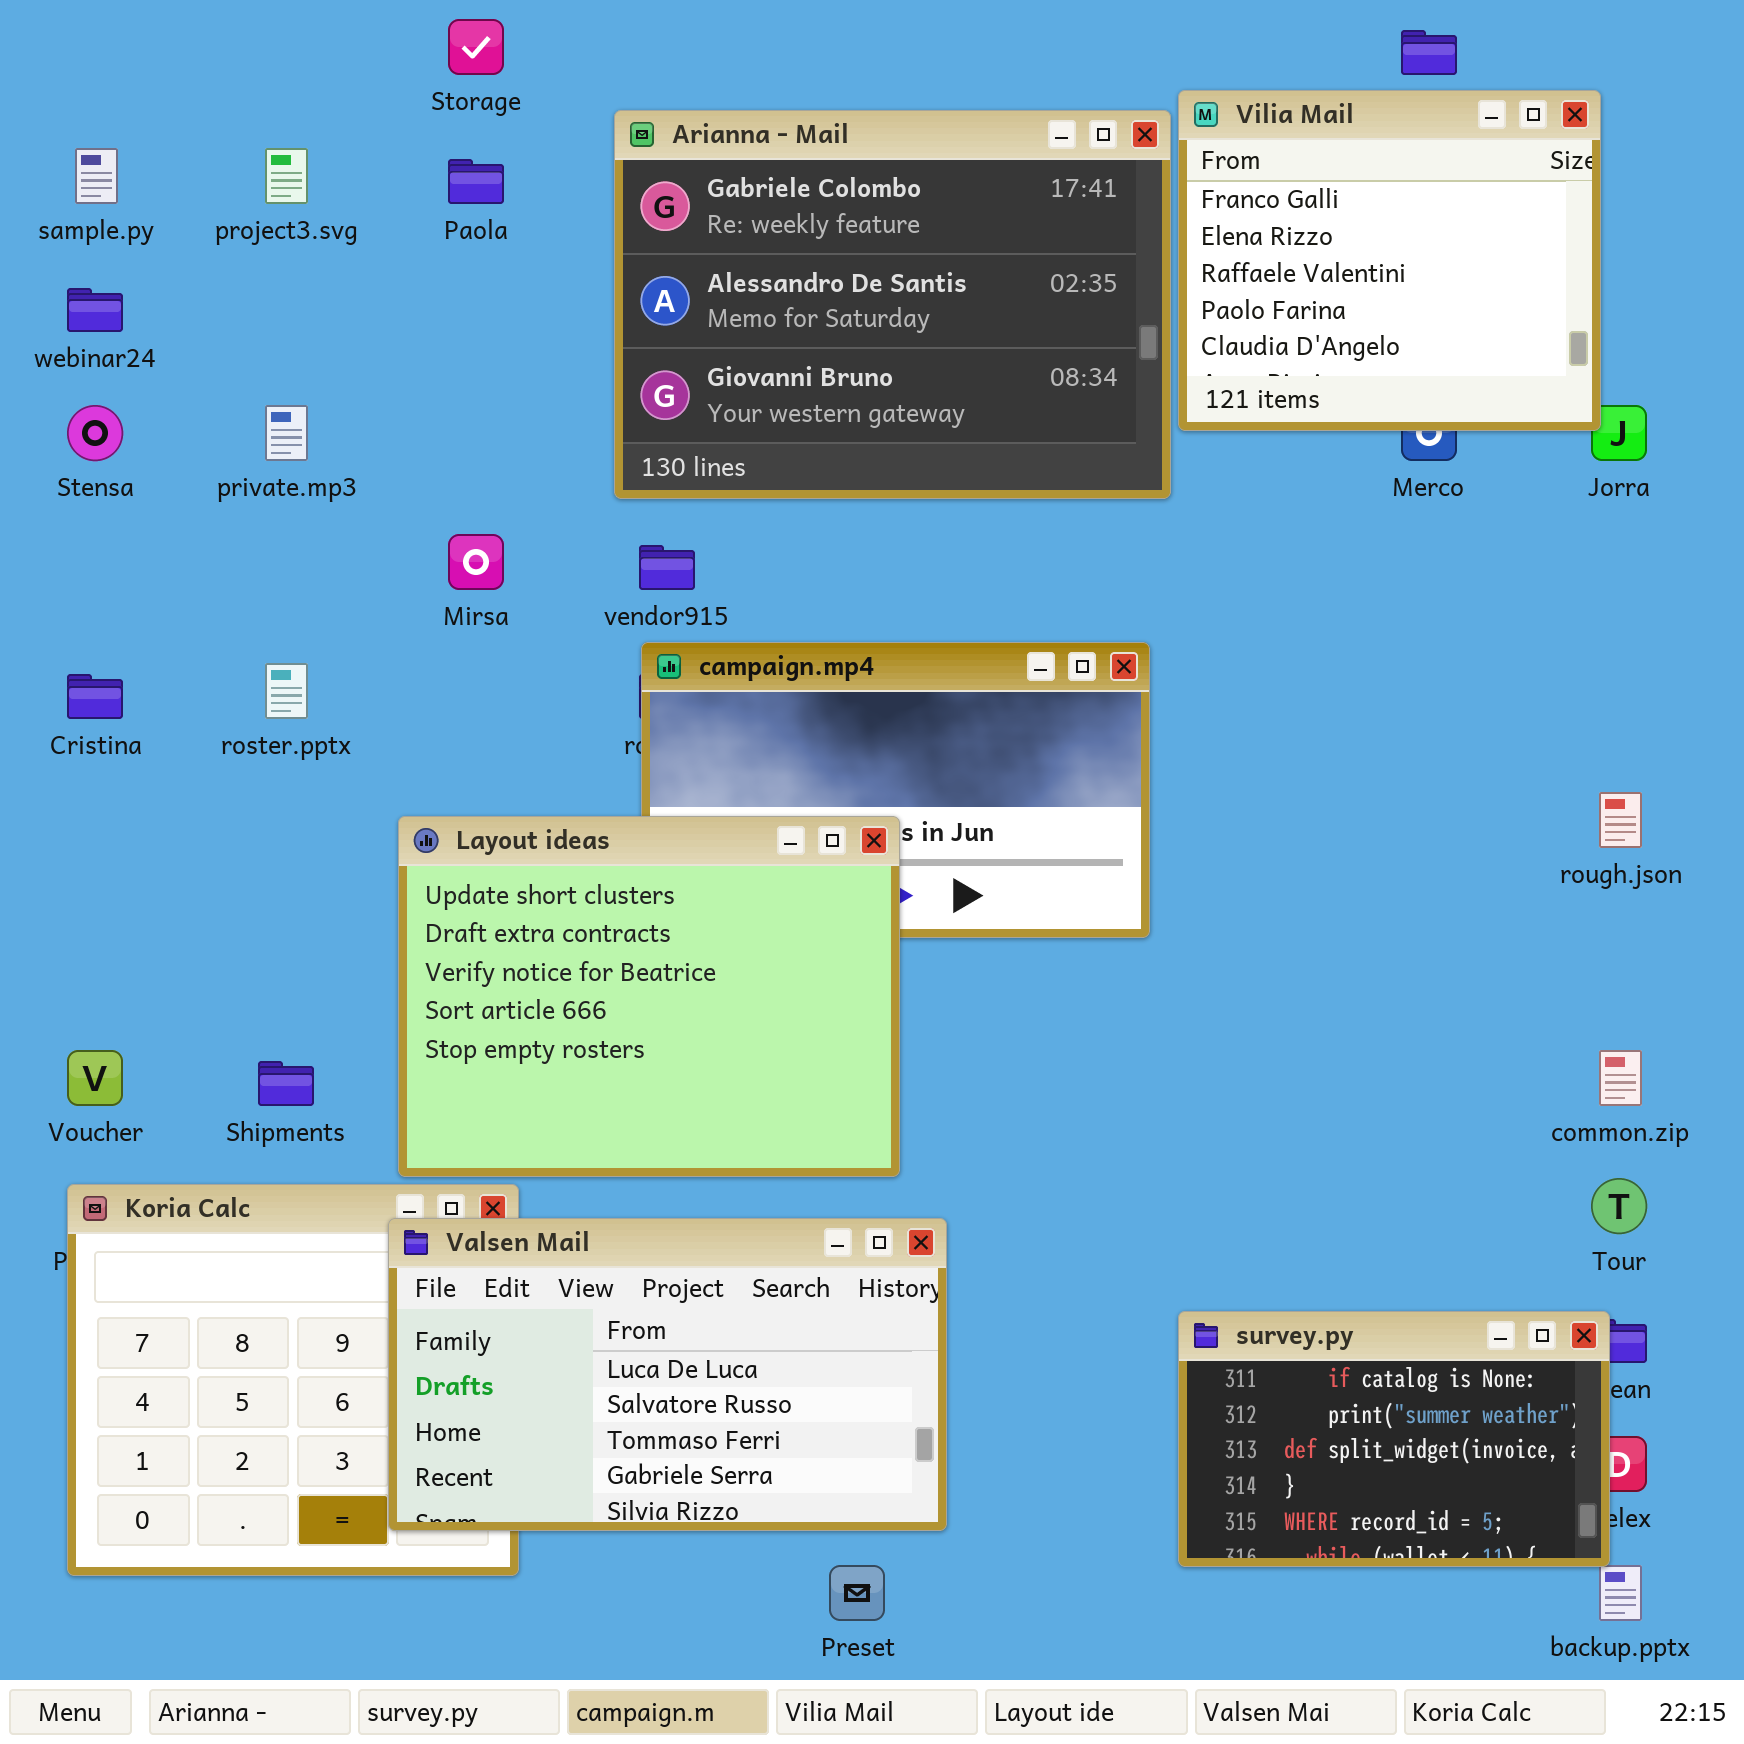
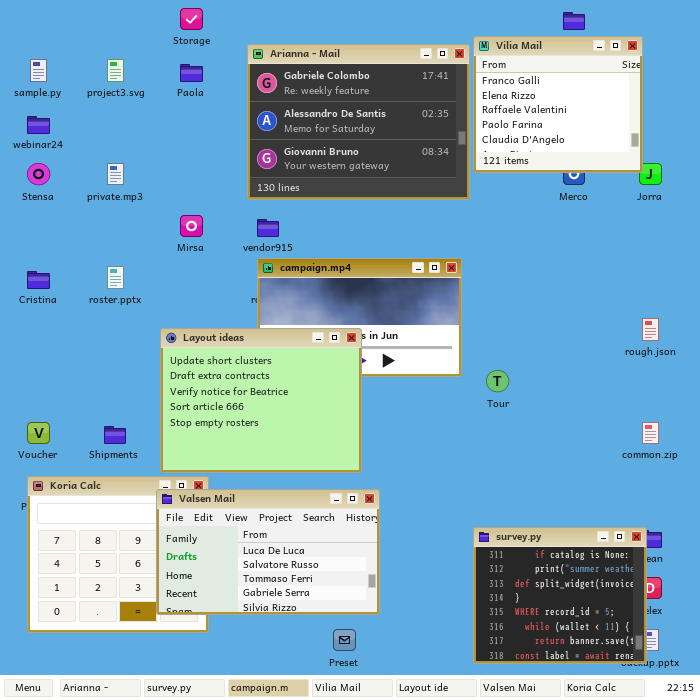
Tour: [1591,1178,1647,1234] -> [486,370,509,392], moved
survey.py: [1178,1311,1610,1567] -> [473,527,647,664], resized

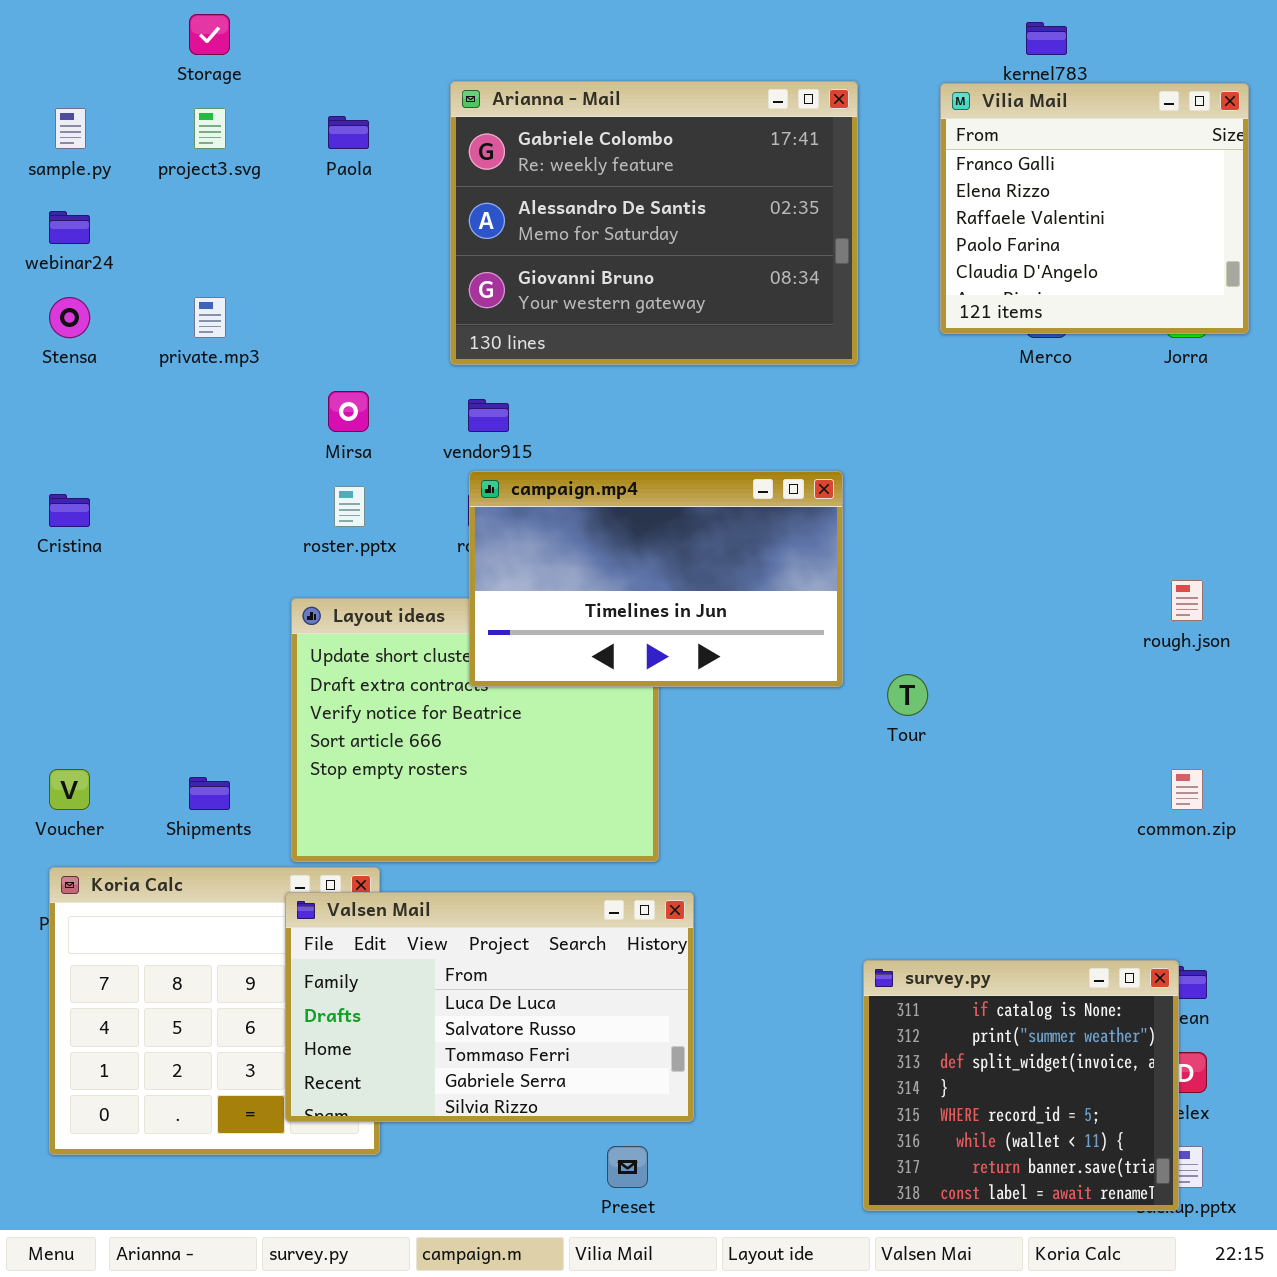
Storage: [180,8,203,30] -> [189,14,230,55], moved
Vilia Mail: [473,36,643,173] -> [940,83,1249,334], moved
campaign.mp4: [257,258,462,377] -> [469,471,843,687], raised
roster.pptx: [107,266,124,289] -> [334,486,365,527], moved

